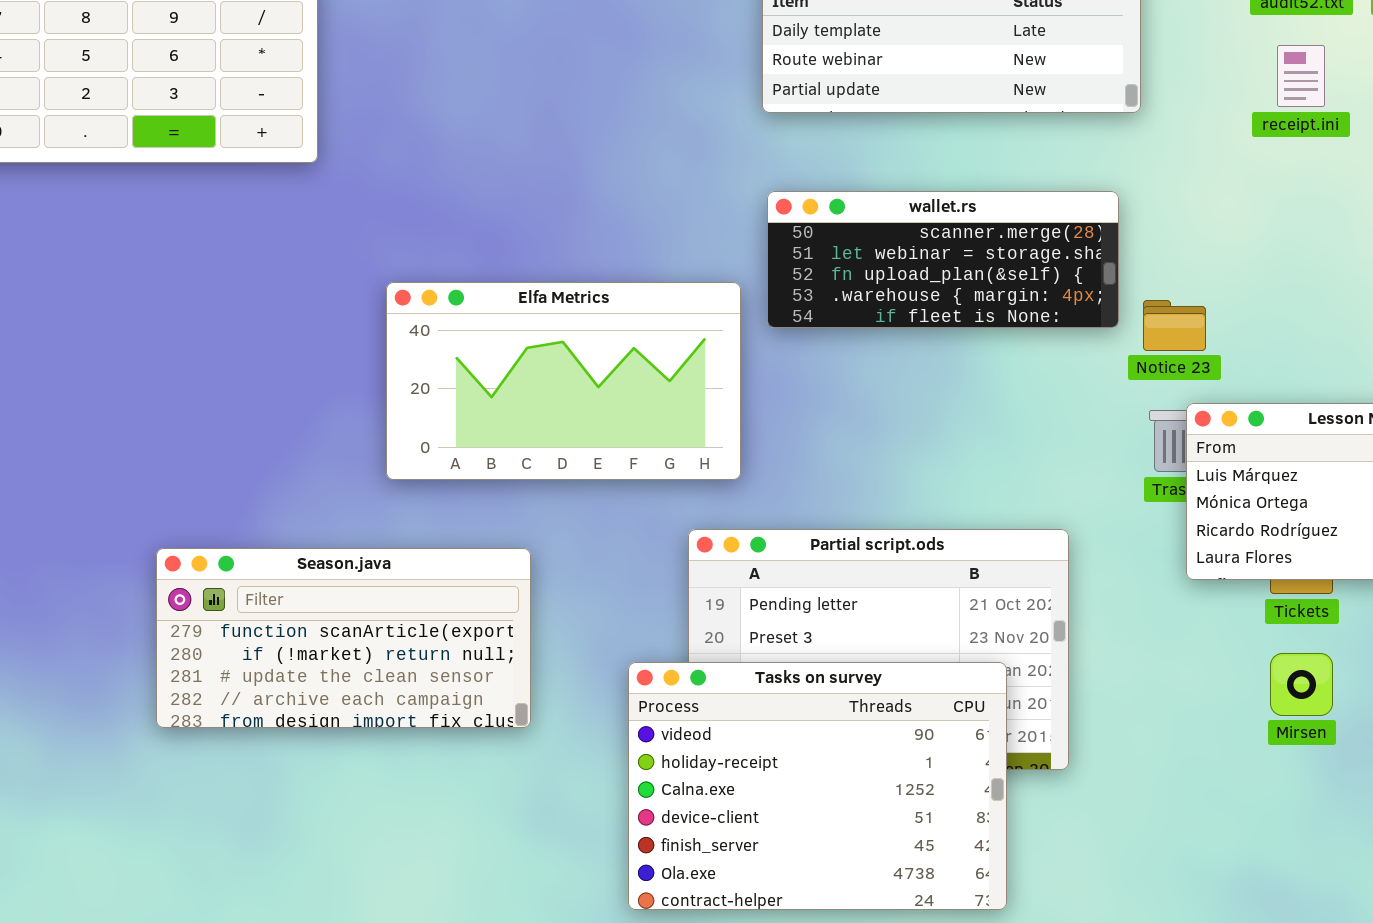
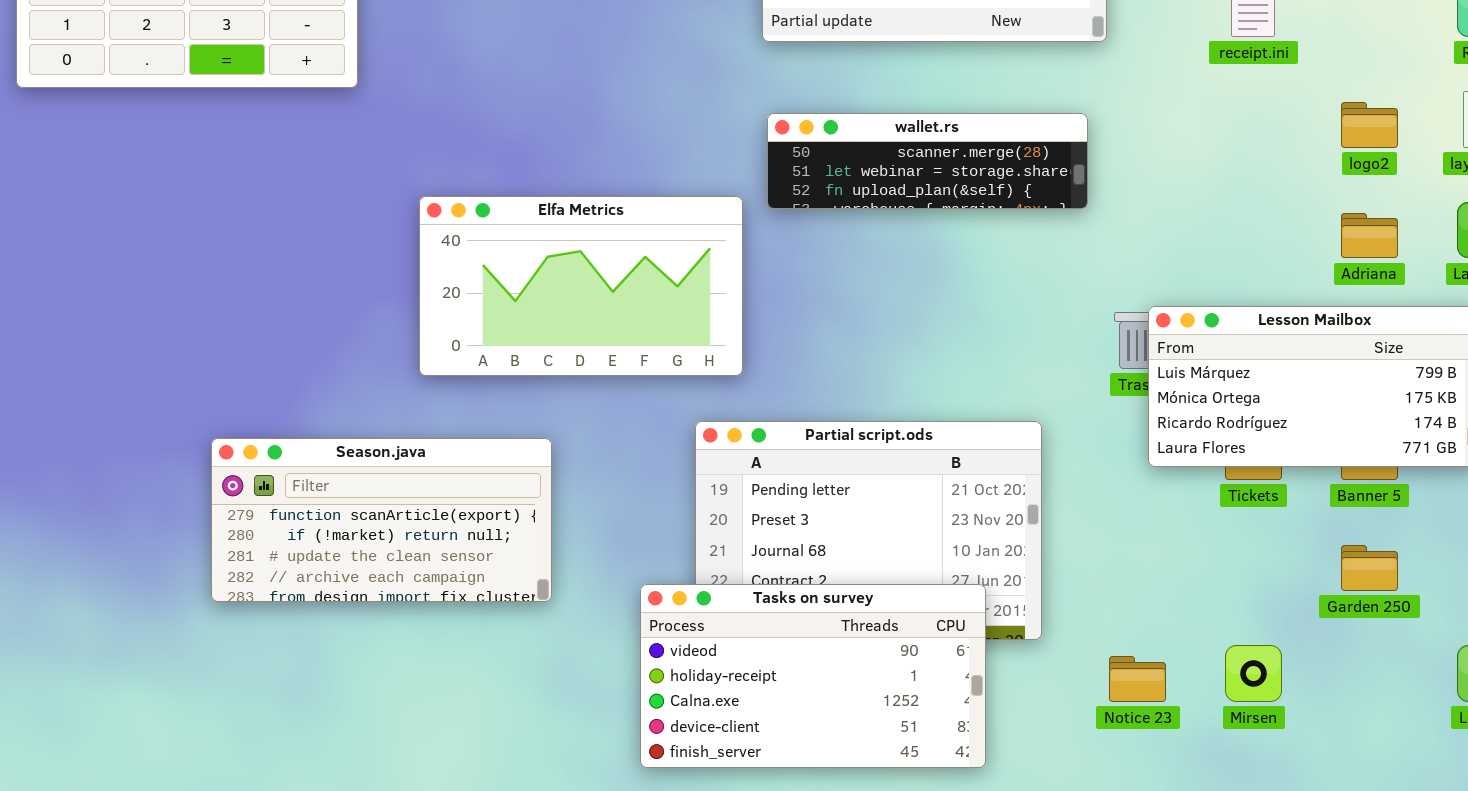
wallet.rs: [767,191,1119,328] -> [767,113,1088,209], resized
Notice 23: [1143,300,1206,351] -> [1109,656,1166,702], moved
Mirsen: [1270,653,1333,716] -> [1225,645,1282,702], moved
Tasks on survey: [628,662,1007,910] -> [640,584,986,768], resized

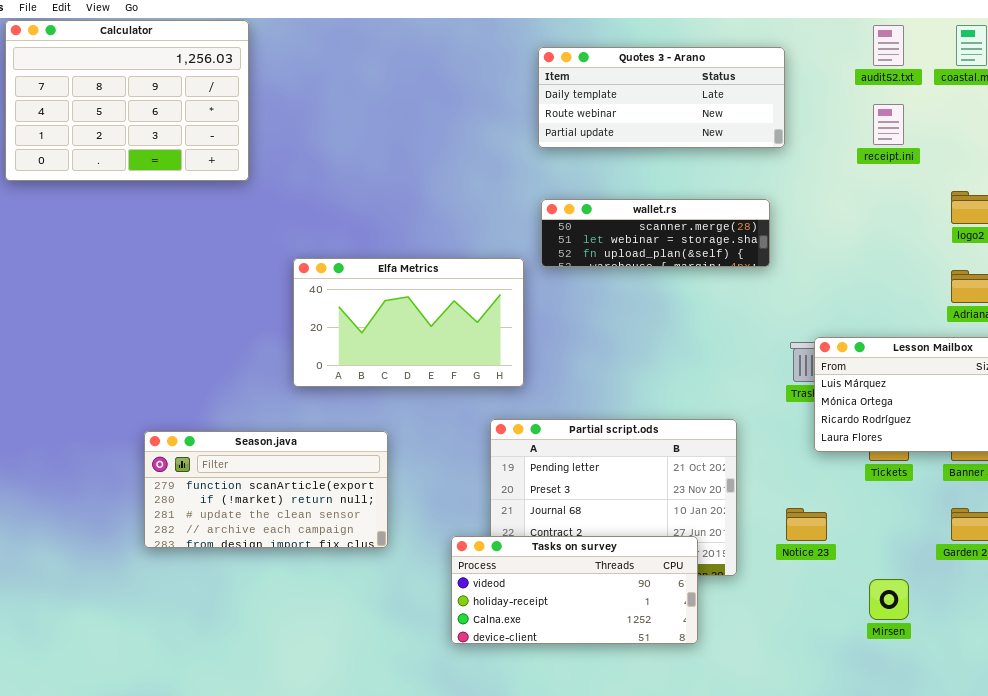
Tasks on survey: [640,584,986,768] -> [451,536,698,644], resized
Notice 23: [1109,656,1166,702] -> [786,508,827,541], moved

